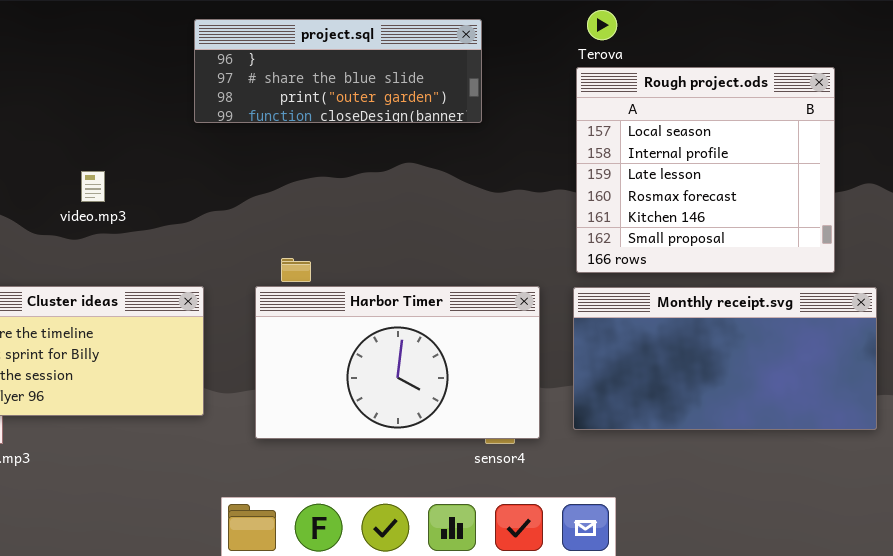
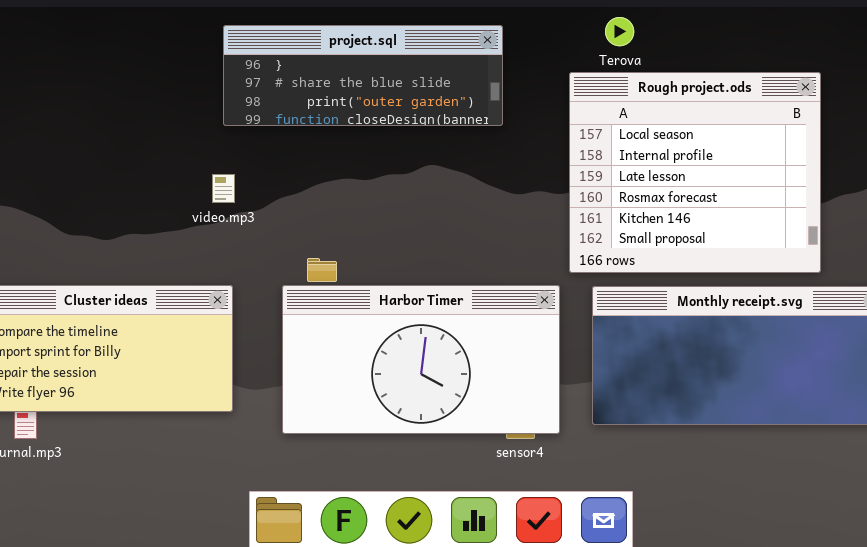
Rough project.ods: [576,67,835,273] -> [569,72,821,273], moved
video.mp3: [81,171,105,202] -> [212,174,235,203], moved

